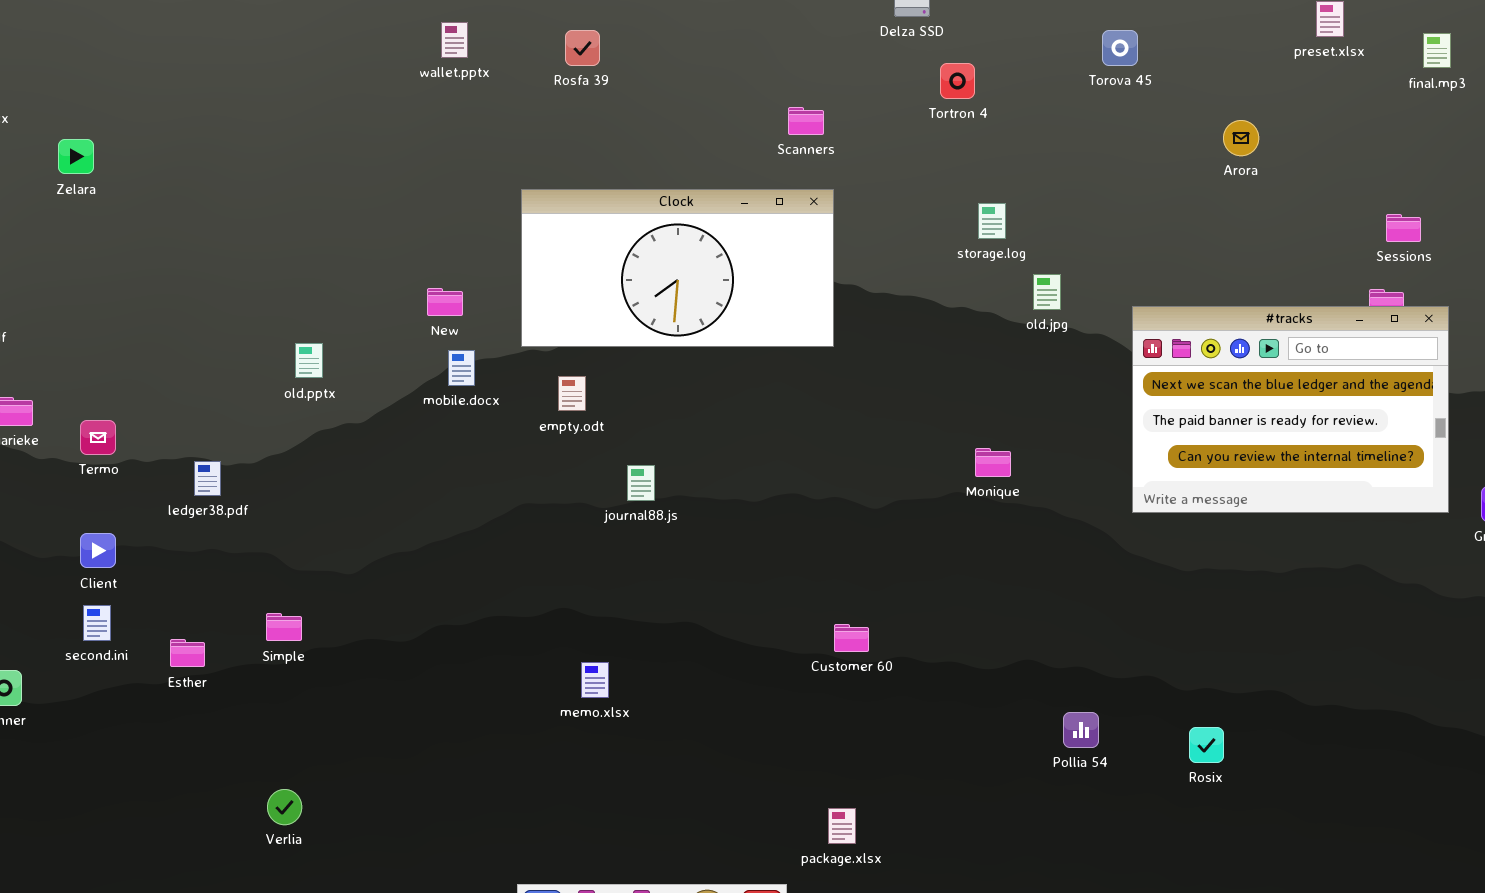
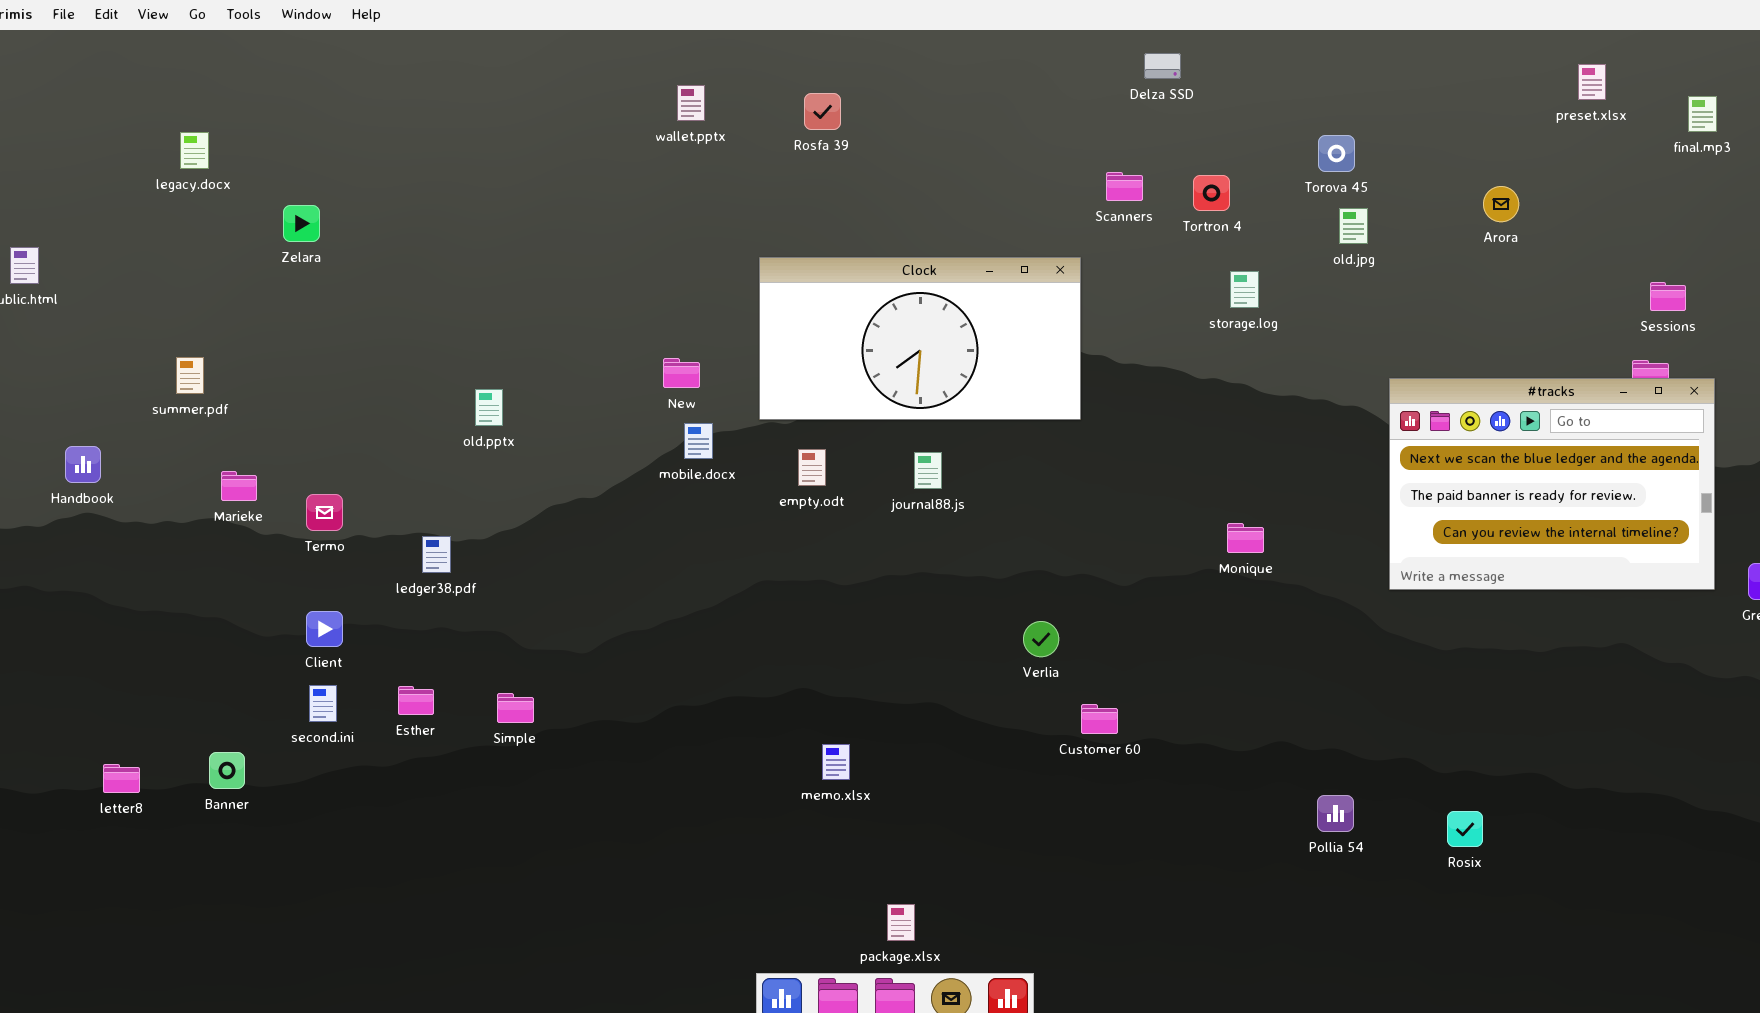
Torova 45: [1102,30,1138,66] -> [1318,135,1355,172], moved
Tortron 4: [940,63,975,99] -> [1193,175,1230,211], moved
Scanners: [788,107,824,135] -> [1106,172,1143,201], moved
old.jpg: [1033,274,1061,310] -> [1339,208,1368,244], moved
old.pptx: [295,343,323,378] -> [475,389,503,426], moved
journal88.js: [627,465,655,501] -> [914,452,942,489], moved
Esther: [170,639,205,667] -> [398,686,434,715], moved
Verlia: [267,789,302,825] -> [1023,621,1059,657], moved
package.xlsx: [828,808,856,844] -> [887,904,915,941], moved

